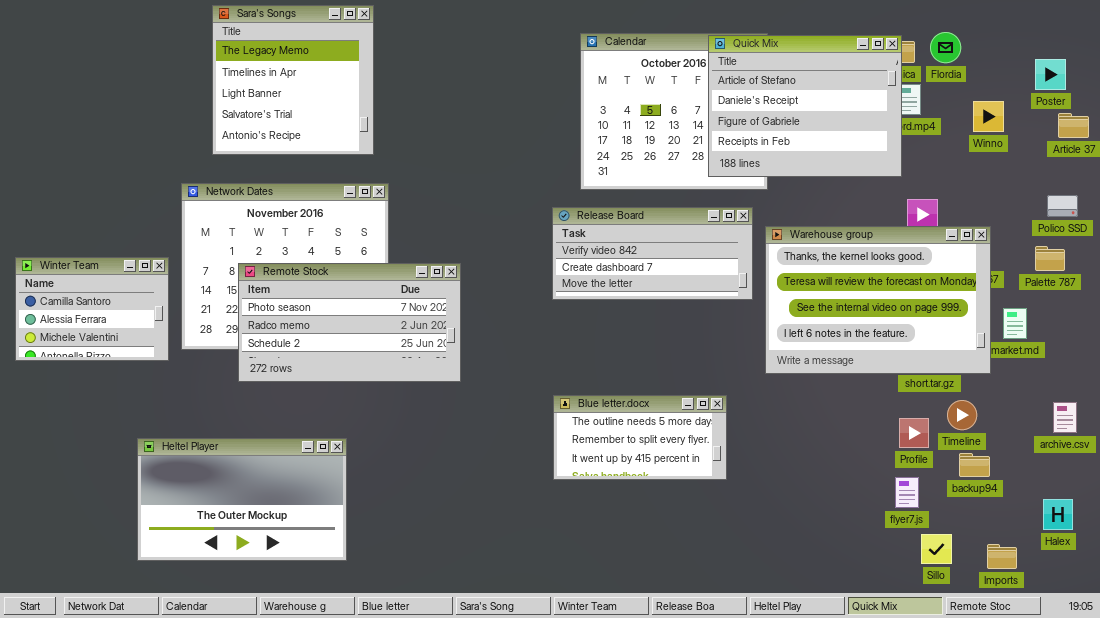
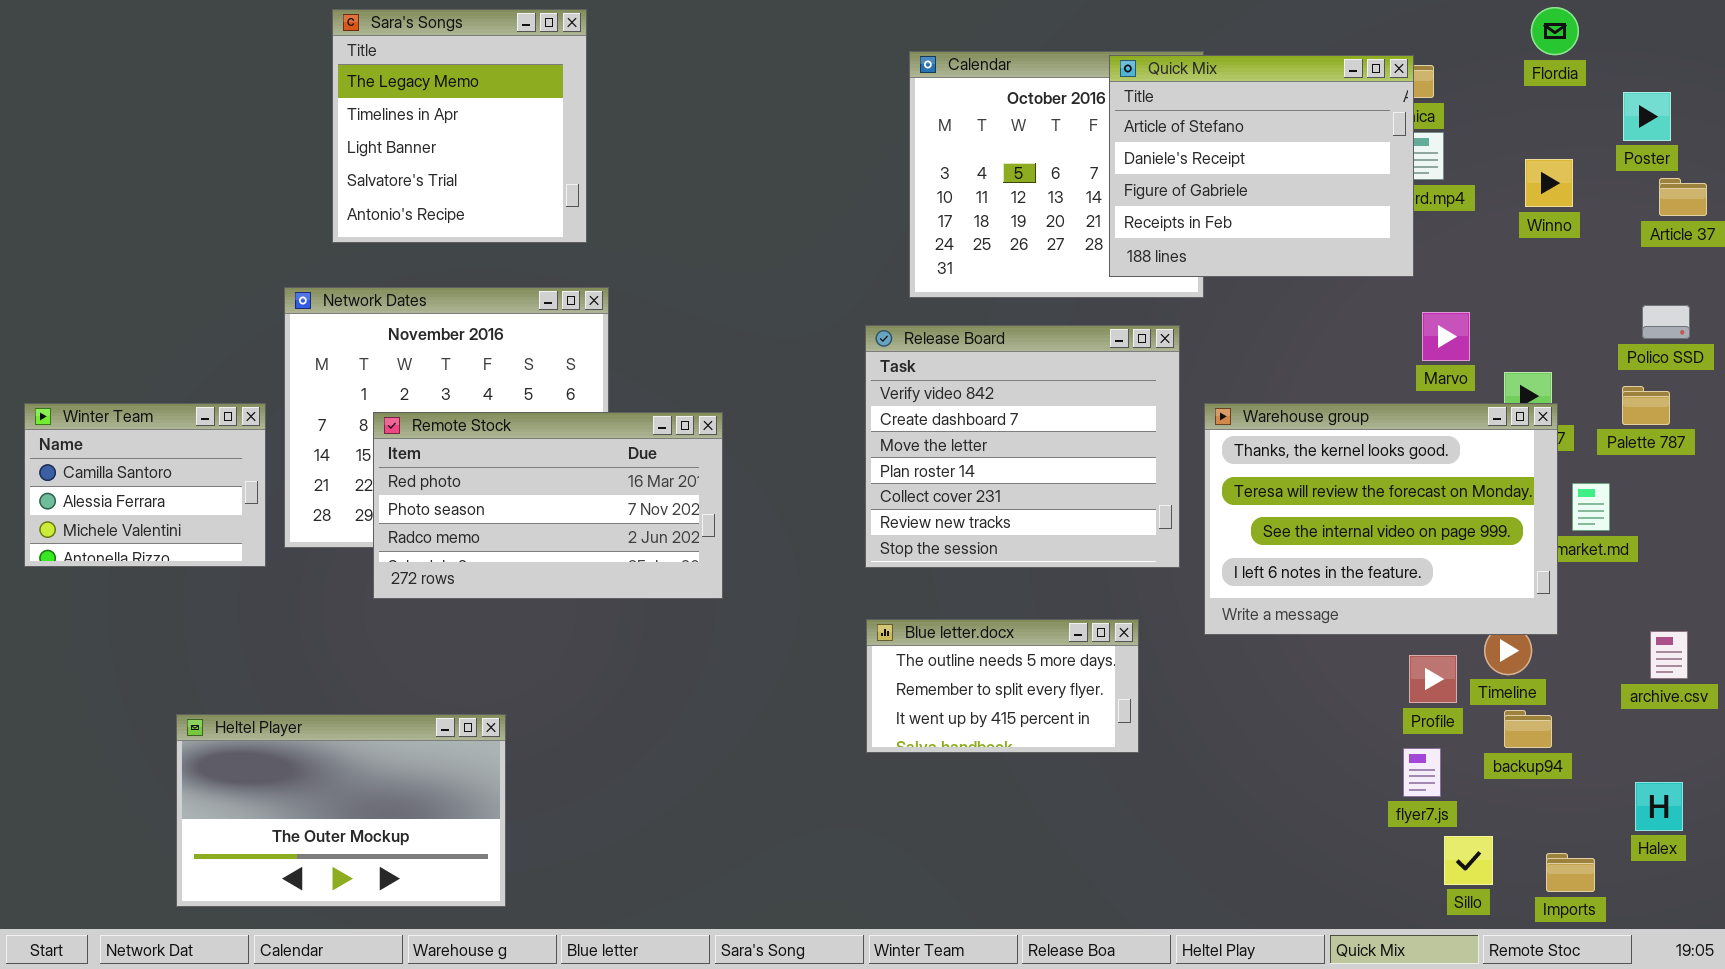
Flordia: [930,32,961,63] -> [1531,7,1579,55], moved
Release Board: [552,207,753,300] -> [865,325,1180,568], resized
Warehouse group: [765,226,991,374] -> [1204,403,1558,635], moved
Remote Stock: [238,263,461,382] -> [373,412,723,599], scrolled up 1 row
Heltel Player: [137,438,347,561] -> [176,714,506,907], moved

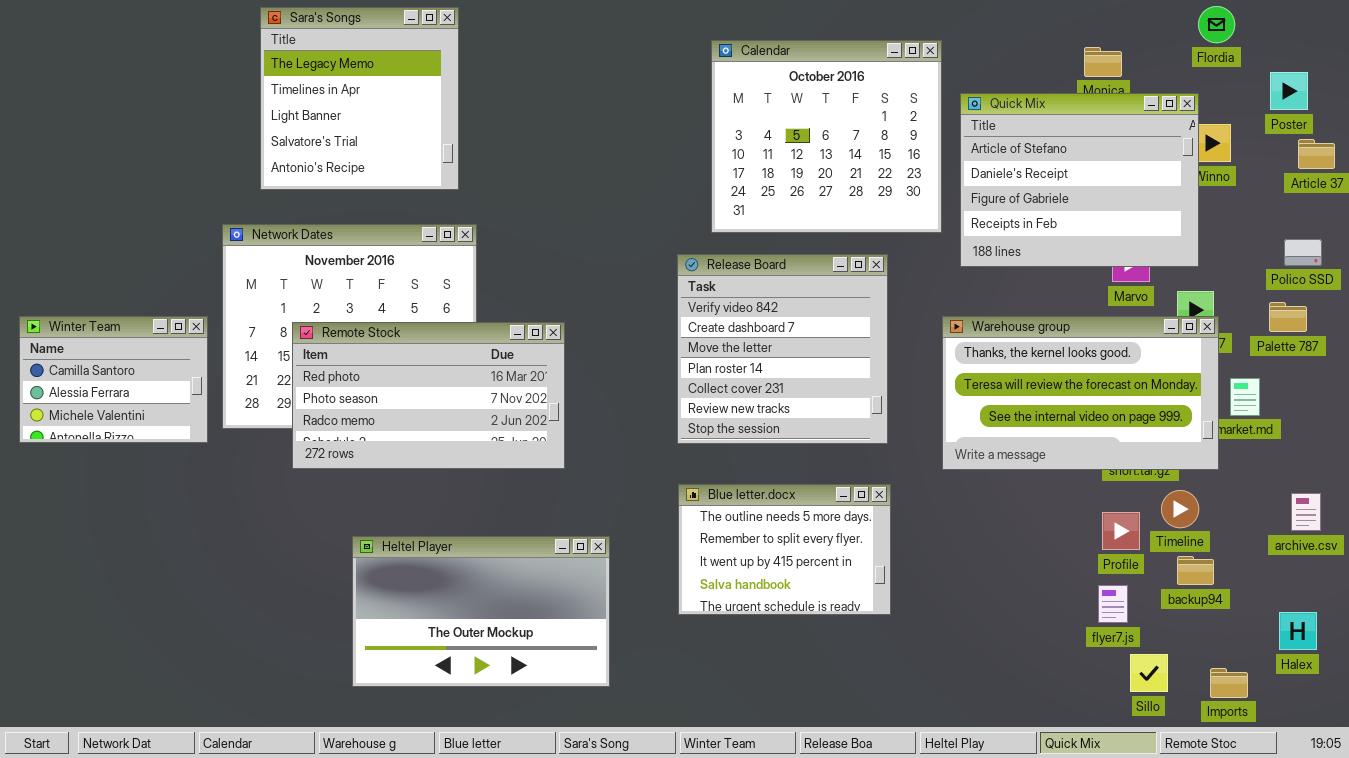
Quick Mix: [1109,55,1414,277] -> [960,93,1199,267], moved
Release Board: [865,325,1180,568] -> [677,254,888,444], resized
Warehouse group: [1204,403,1558,635] -> [942,316,1219,470], resized
Blue letter.docx: [866,619,1139,753] -> [678,484,891,615], resized
Heltel Player: [176,714,506,907] -> [352,536,610,687], moved

